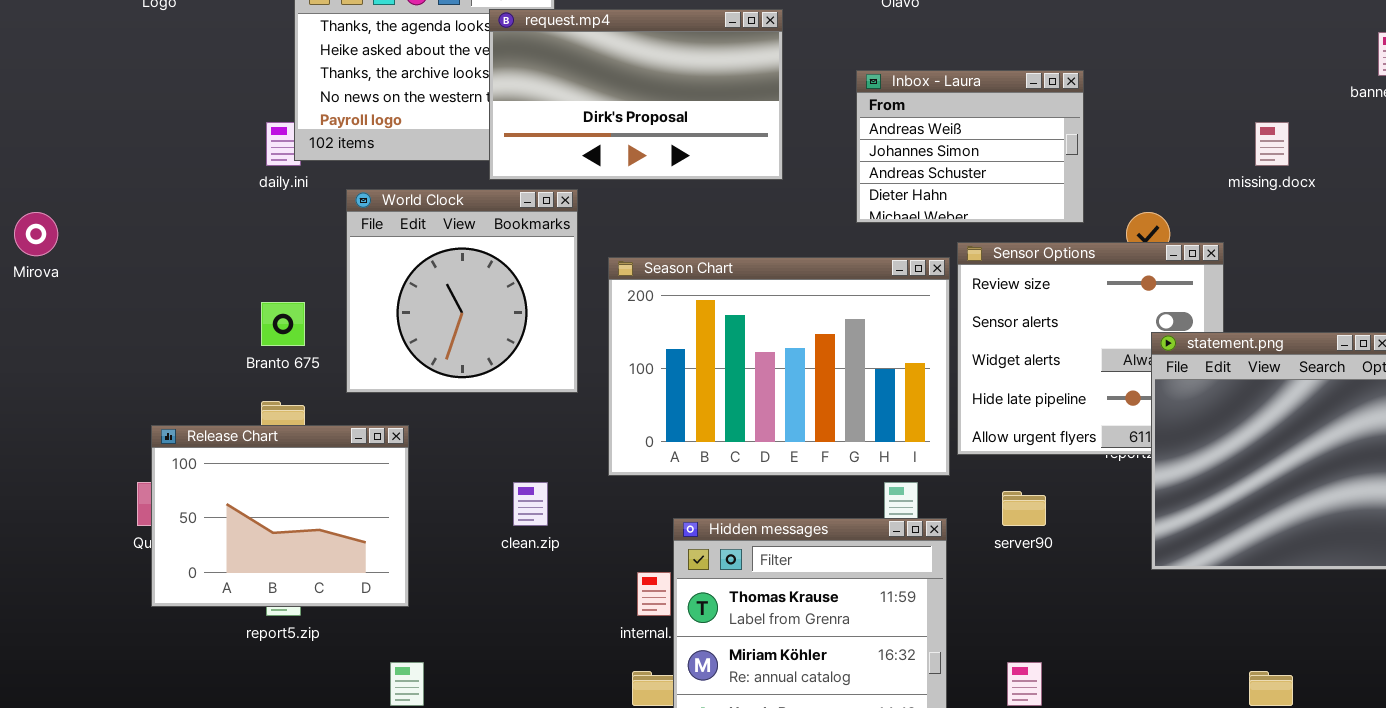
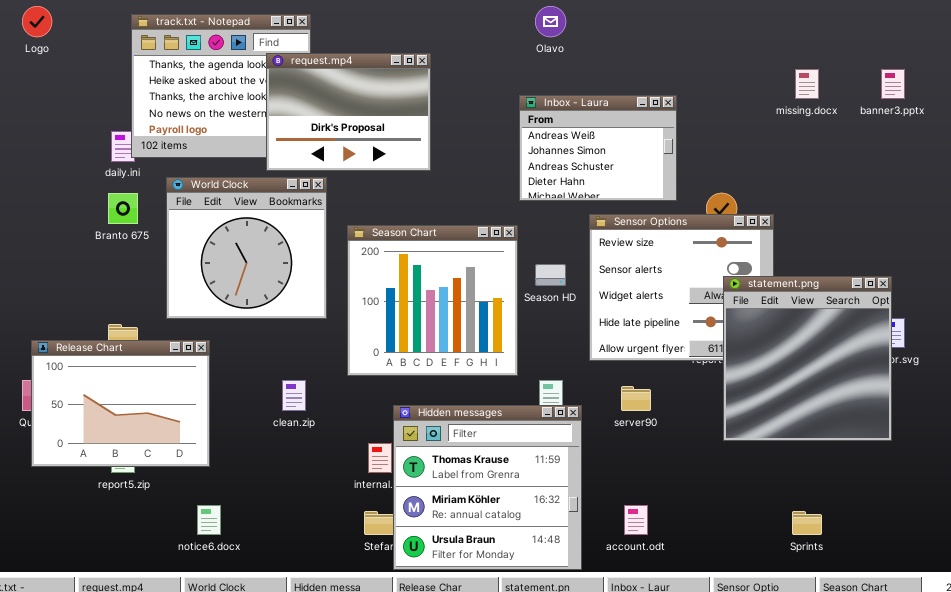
request.mp4: [489,9,783,180] -> [266,53,431,171], resized
missing.docx: [1255,122,1289,166] -> [795,69,819,99], moved
Season Chart: [608,257,950,476] -> [347,225,518,376], resized
Branto 675: [261,302,305,346] -> [108,193,138,224], moved

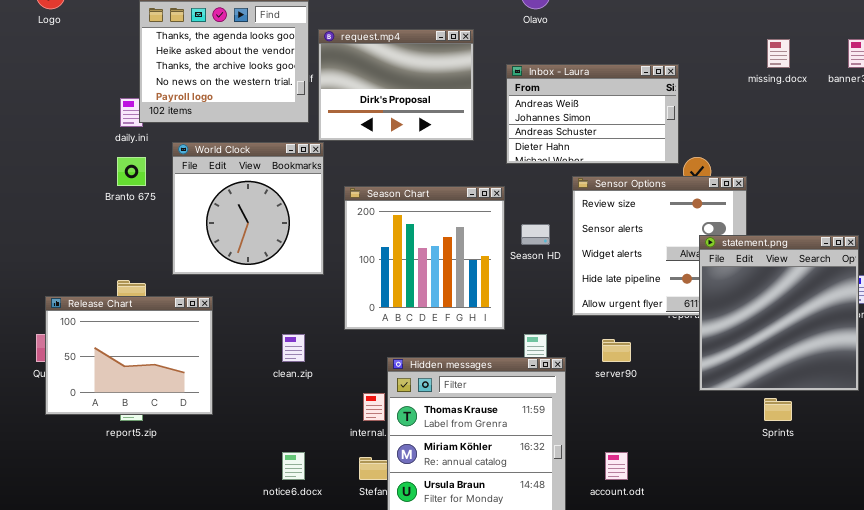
request.mp4: [266,53,431,171] -> [318,29,474,141], moved
Inbox - Laura: [519,95,677,201] -> [506,64,679,164], resized
notice6.docx: [197,505,221,535] -> [282,452,305,480], moved
Sprints: [792,511,822,535] -> [764,398,792,421], moved

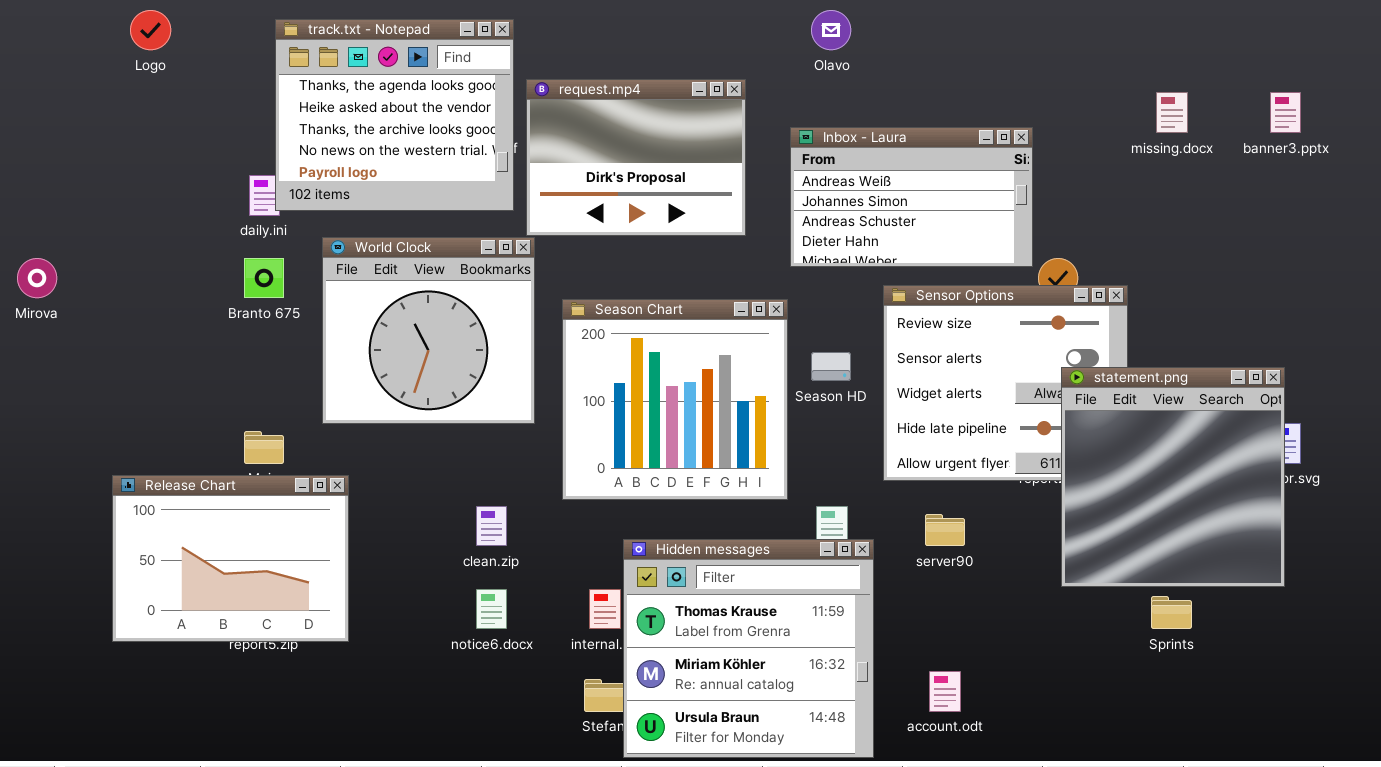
Release Chart: [45,296,213,415] -> [112,475,349,642], moved
notice6.docx: [282,452,305,480] -> [476,589,507,629], moved

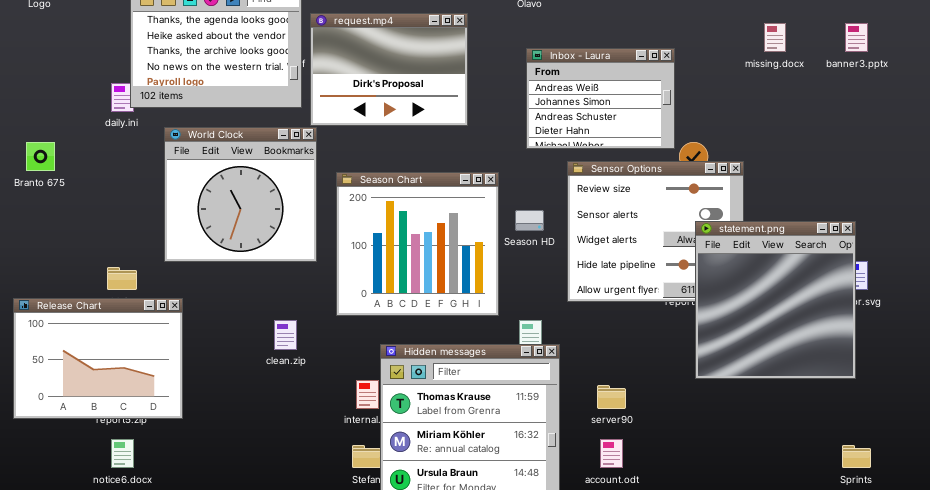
Inbox - Laura: [790,127,1033,267] -> [526,48,675,149], resized
Branto 675: [244,258,284,298] -> [26,142,55,171], moved
server90: [925,514,965,546] -> [597,385,626,409], moved
notice6.docx: [476,589,507,629] -> [111,439,134,468], moved
Sprints: [1151,596,1192,629] -> [842,445,871,468], moved

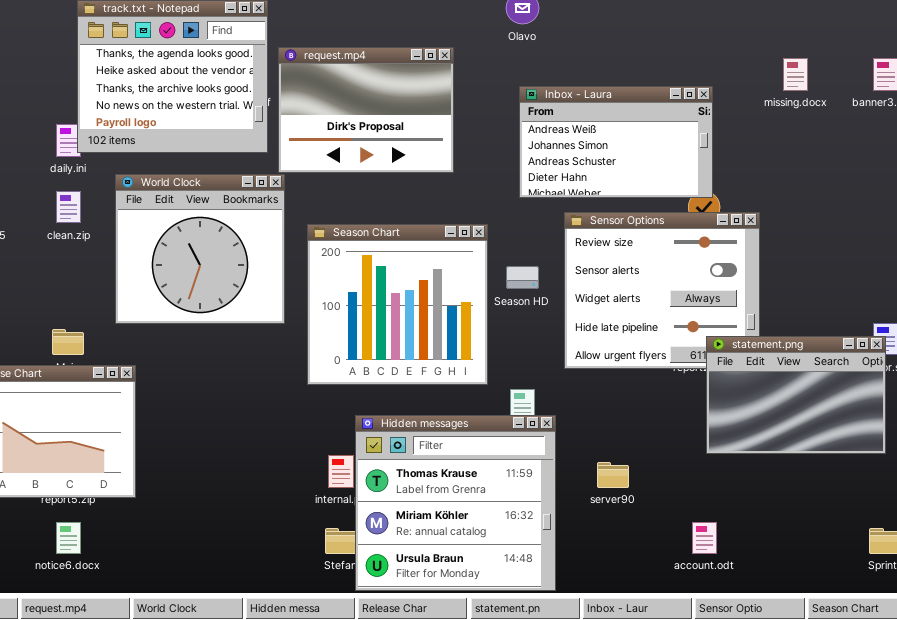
Inbox - Laura: [526,48,675,149] -> [519,86,713,198], resized
statement.png: [695,221,856,379] -> [706,336,886,454], resized
clean.zip: [274,320,297,350] -> [56,191,81,223], moved
account.odt: [600,439,623,468] -> [692,522,717,554], moved

